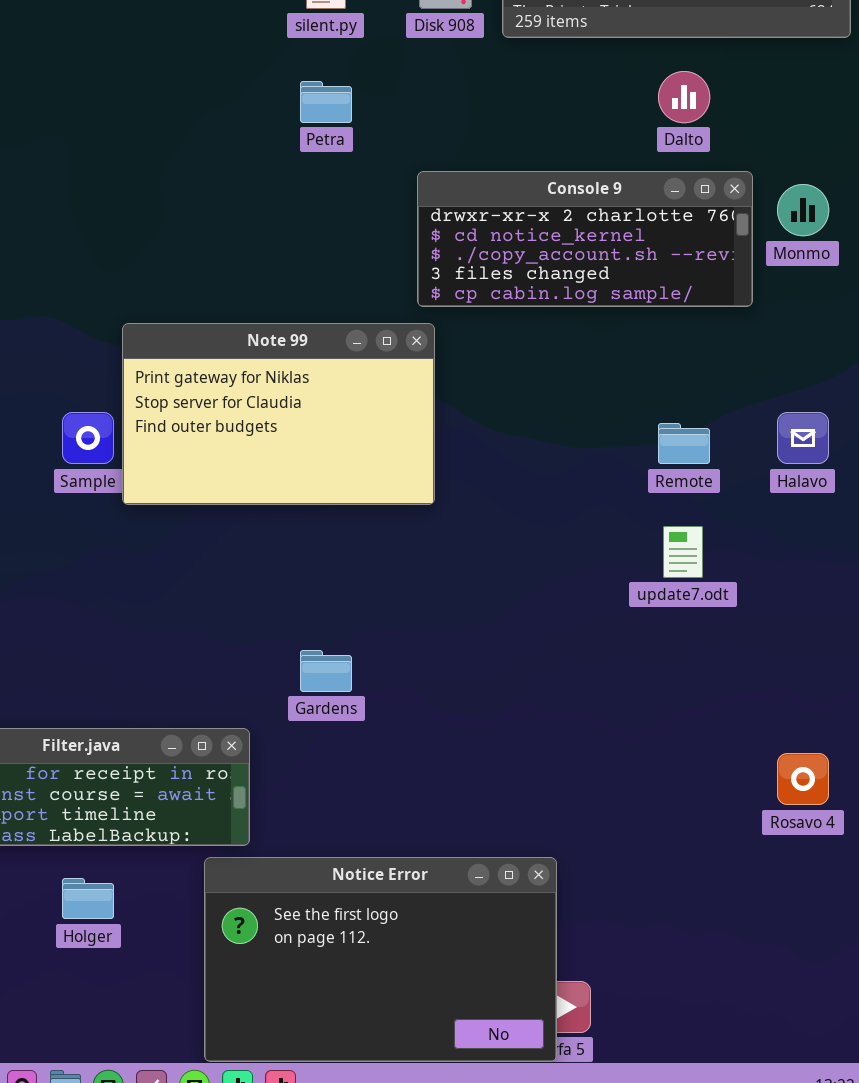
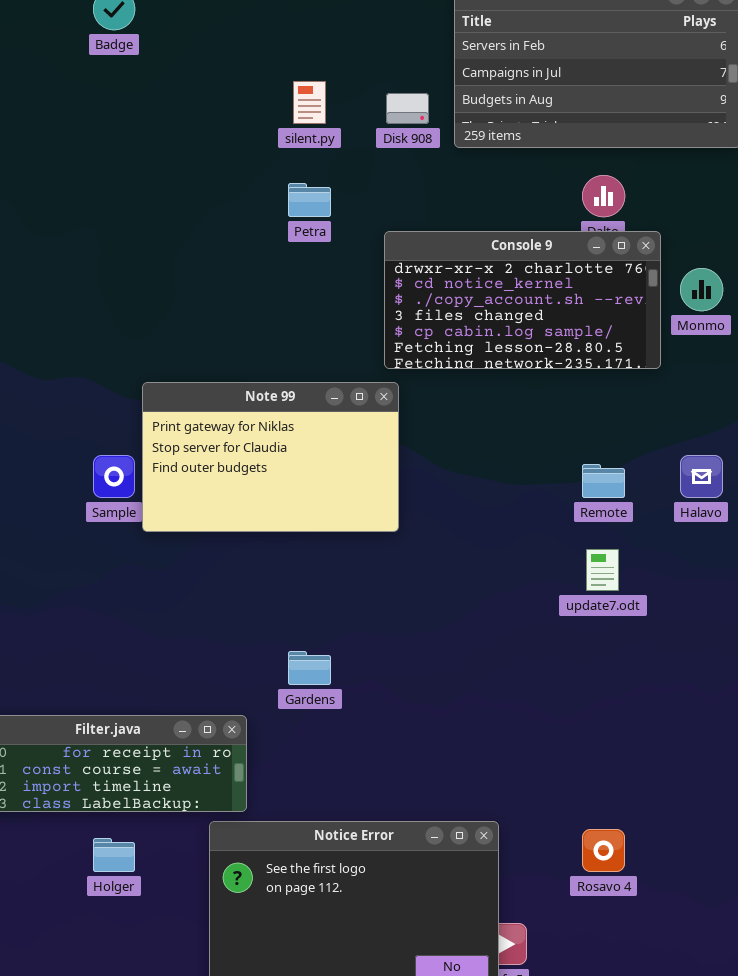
Console 9: [417,171,753,307] -> [384,231,661,369], resized
Rosavo 4: [777,753,829,805] -> [582,829,625,872], moved

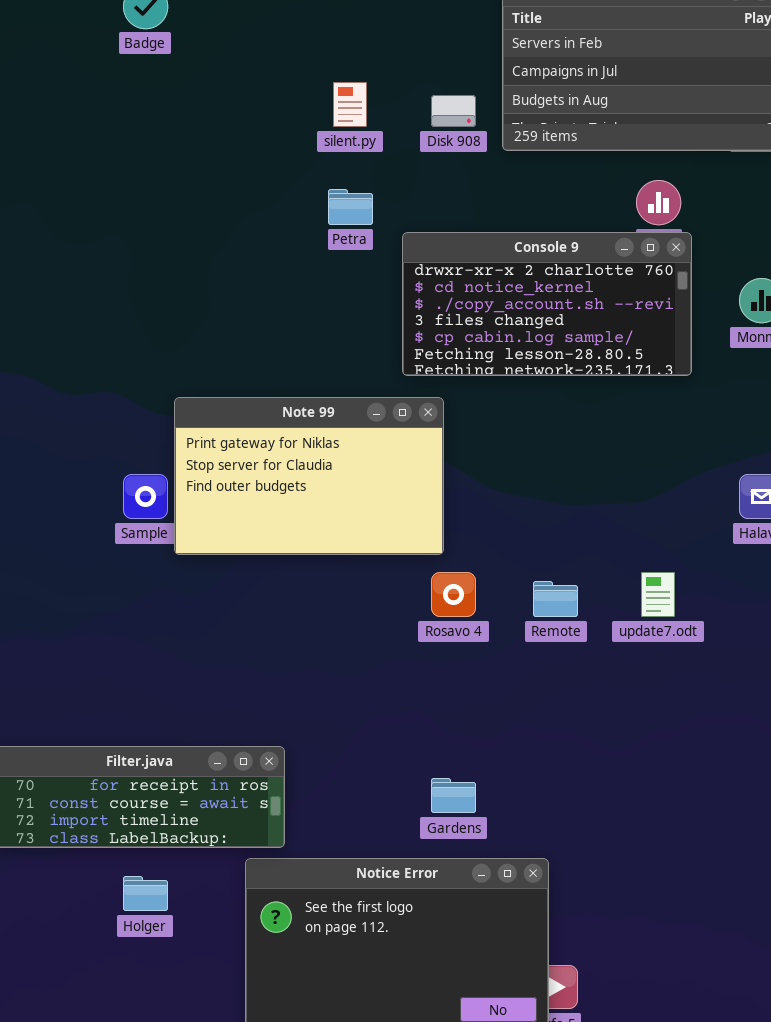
Console 9: [384,231,661,369] -> [402,232,692,376], moved
Remote: [582,464,625,498] -> [533,581,578,617], moved
Gardens: [288,651,331,685] -> [431,778,476,813], moved
Rosavo 4: [582,829,625,872] -> [431,572,476,617], moved

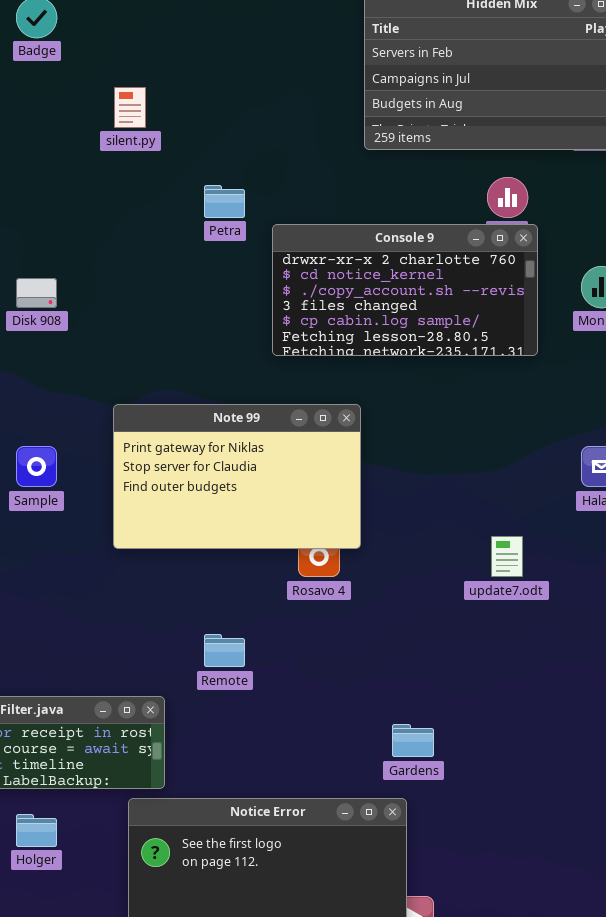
silent.py: [333,82,367,127] -> [114,87,146,128], moved
Disk 908: [431,95,476,127] -> [16,278,57,308], moved
Note 99: [174,397,444,555] -> [113,404,361,549], moved
Remote: [533,581,578,617] -> [204,634,245,667], moved
Gardens: [431,778,476,813] -> [392,724,434,757], moved

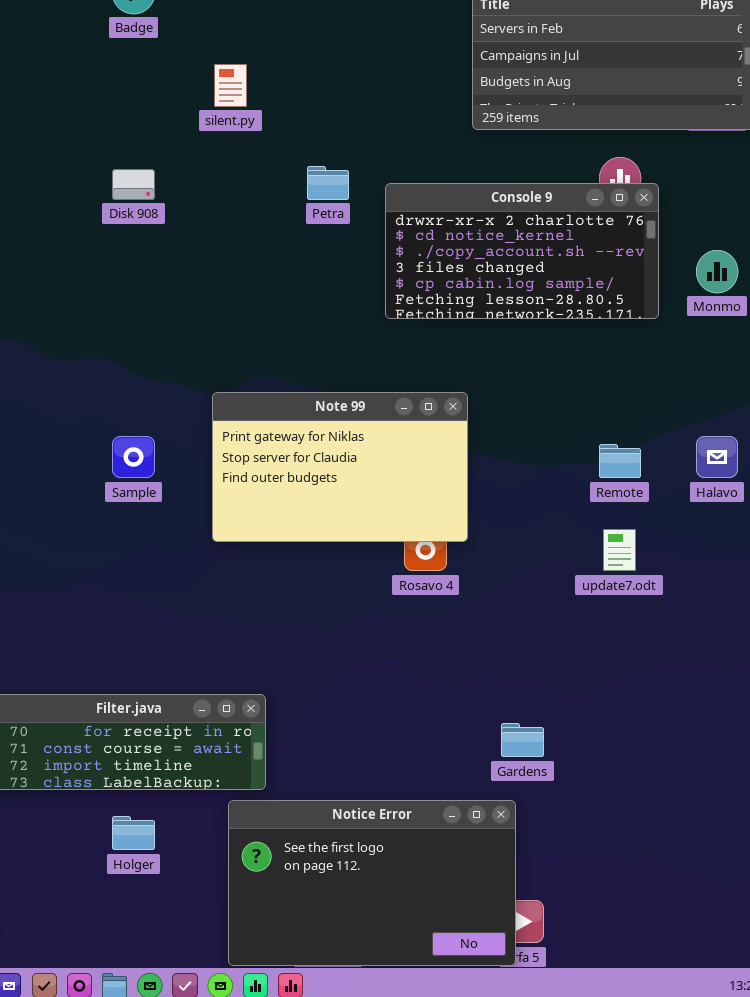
Console 9: [272,224,538,356] -> [385,183,659,319], moved
Disk 908: [16,278,57,308] -> [112,169,155,200], moved
Remote: [204,634,245,667] -> [599,444,641,478], moved

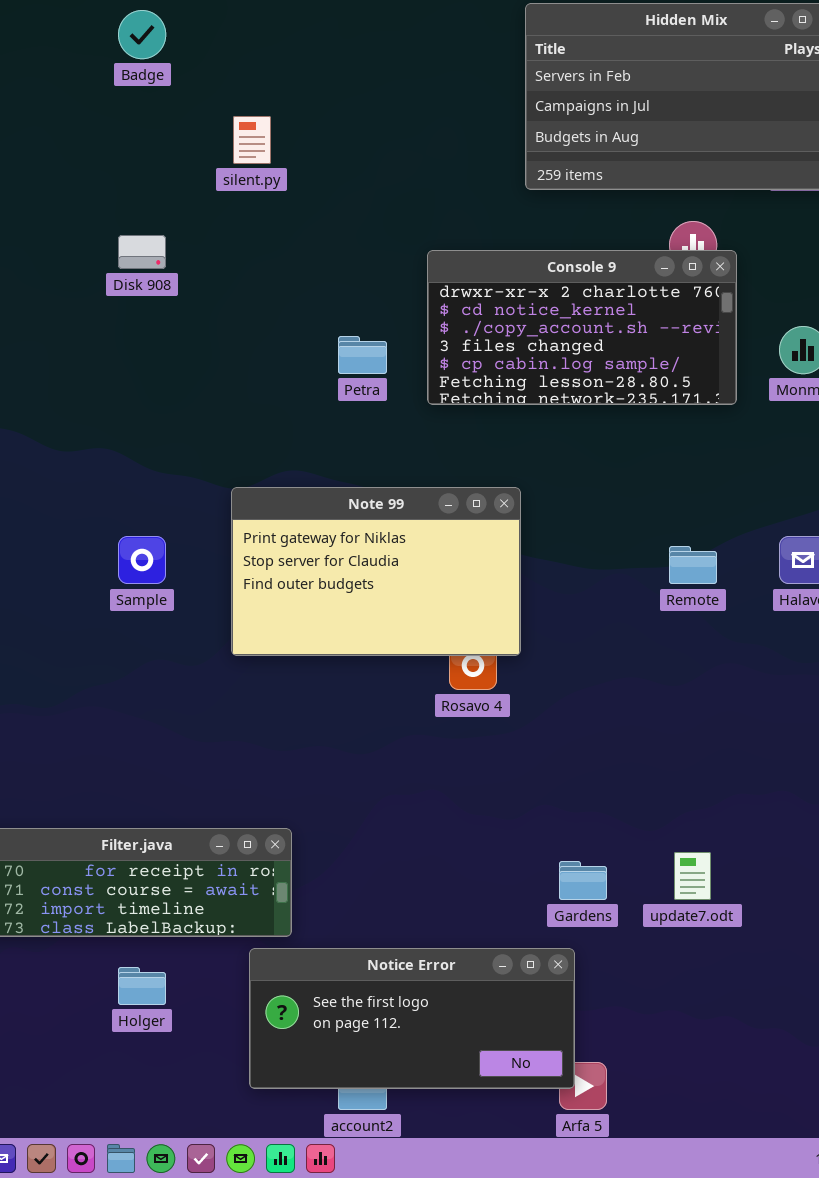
Petra: [307,166,349,200] -> [338,336,387,374], moved
update7.odt: [603,529,636,571] -> [674,852,711,900], moved
Notice Error: [228,800,516,966] -> [249,948,575,1089], resized

